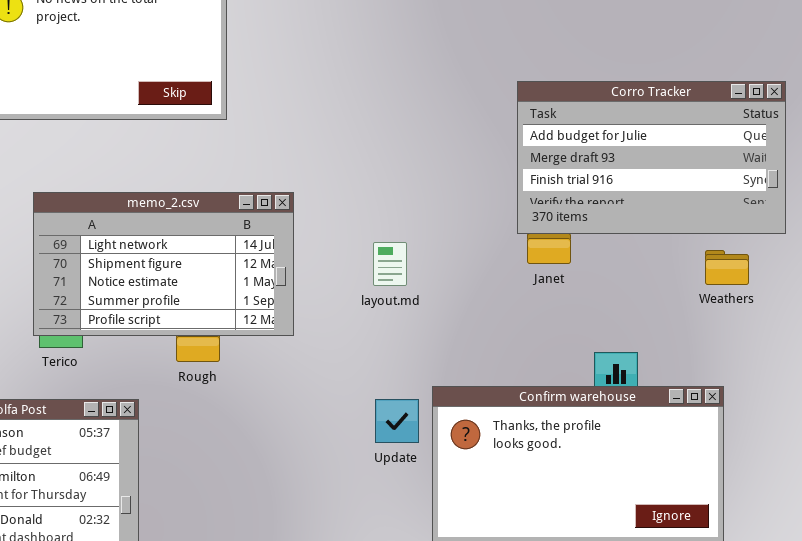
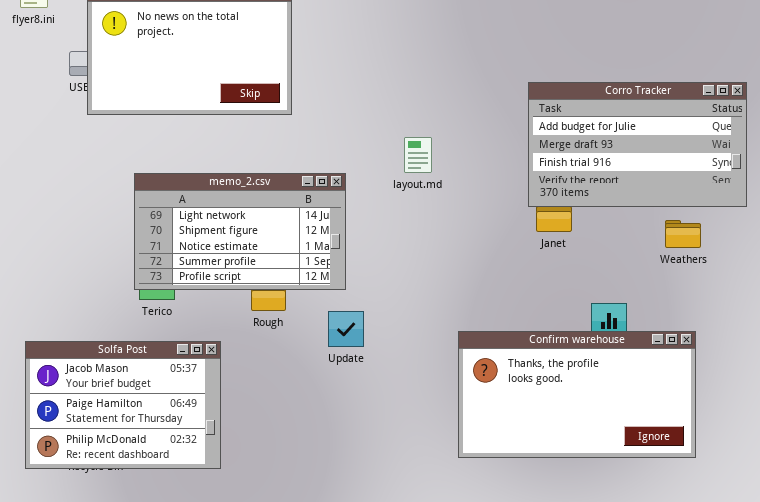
layout.md: [373,242,407,286] -> [404,137,432,173], moved
Weathers: [705,250,749,285] -> [665,220,701,248], moved
Update: [375,399,419,443] -> [328,311,364,347], moved

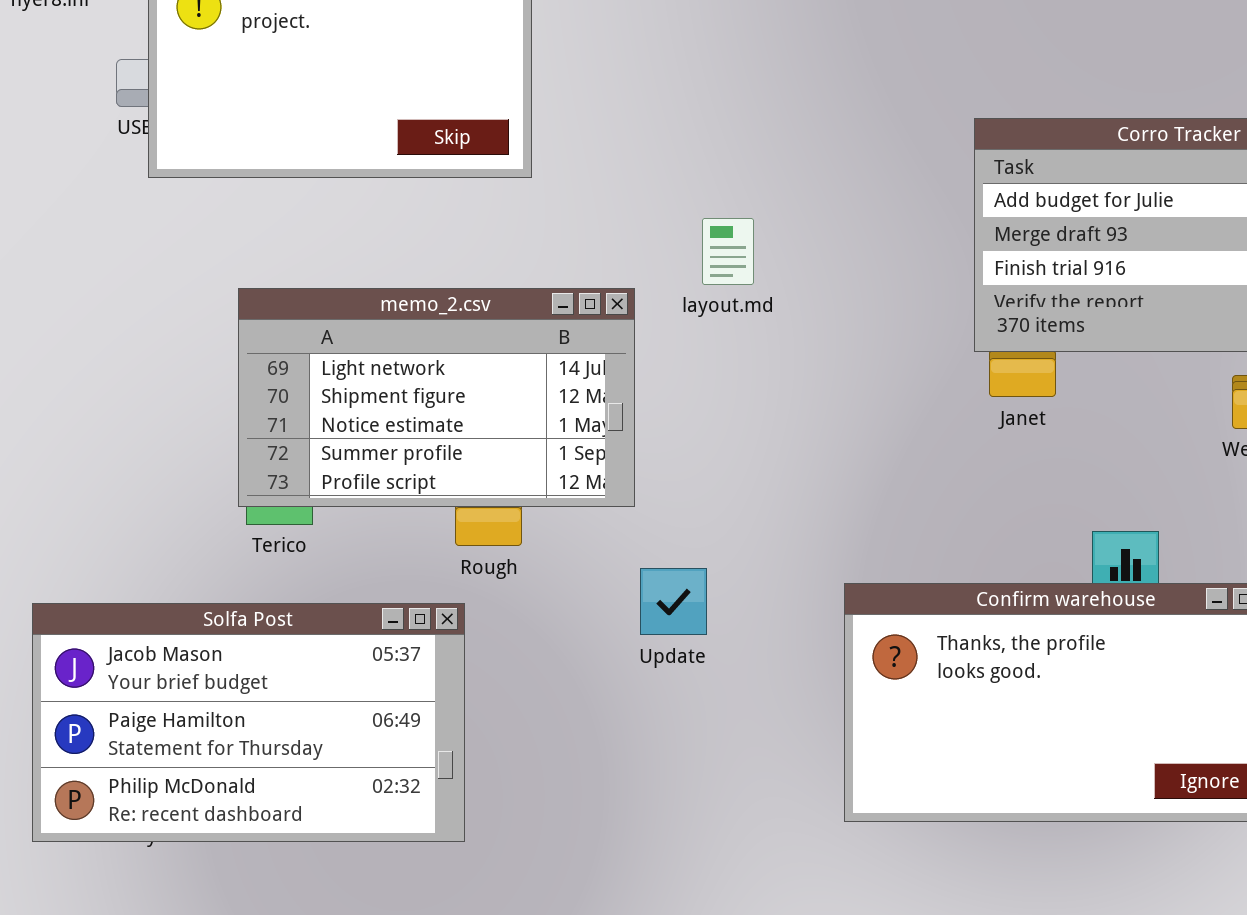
layout.md: [404,137,432,173] -> [702,218,754,285], moved
Update: [328,311,364,347] -> [640,568,707,635], moved
Solfa Post: [25,341,221,469] -> [32,603,465,842], resized

